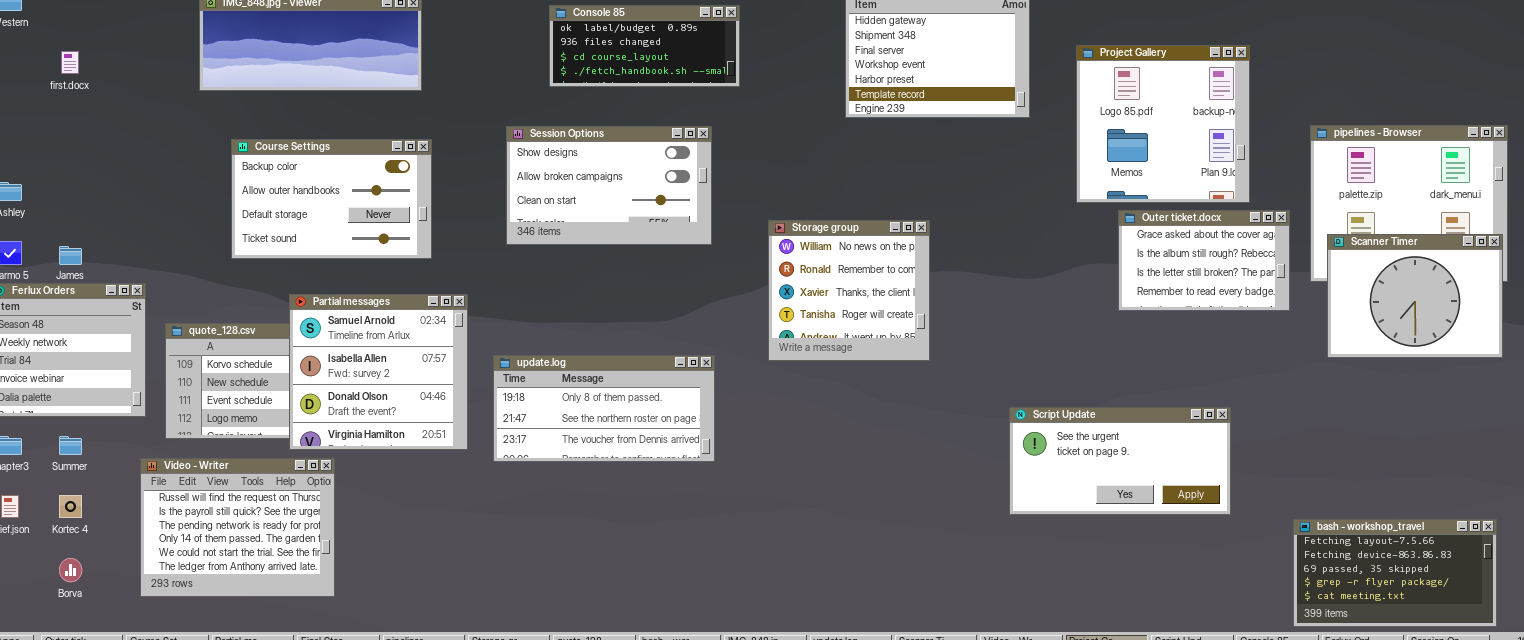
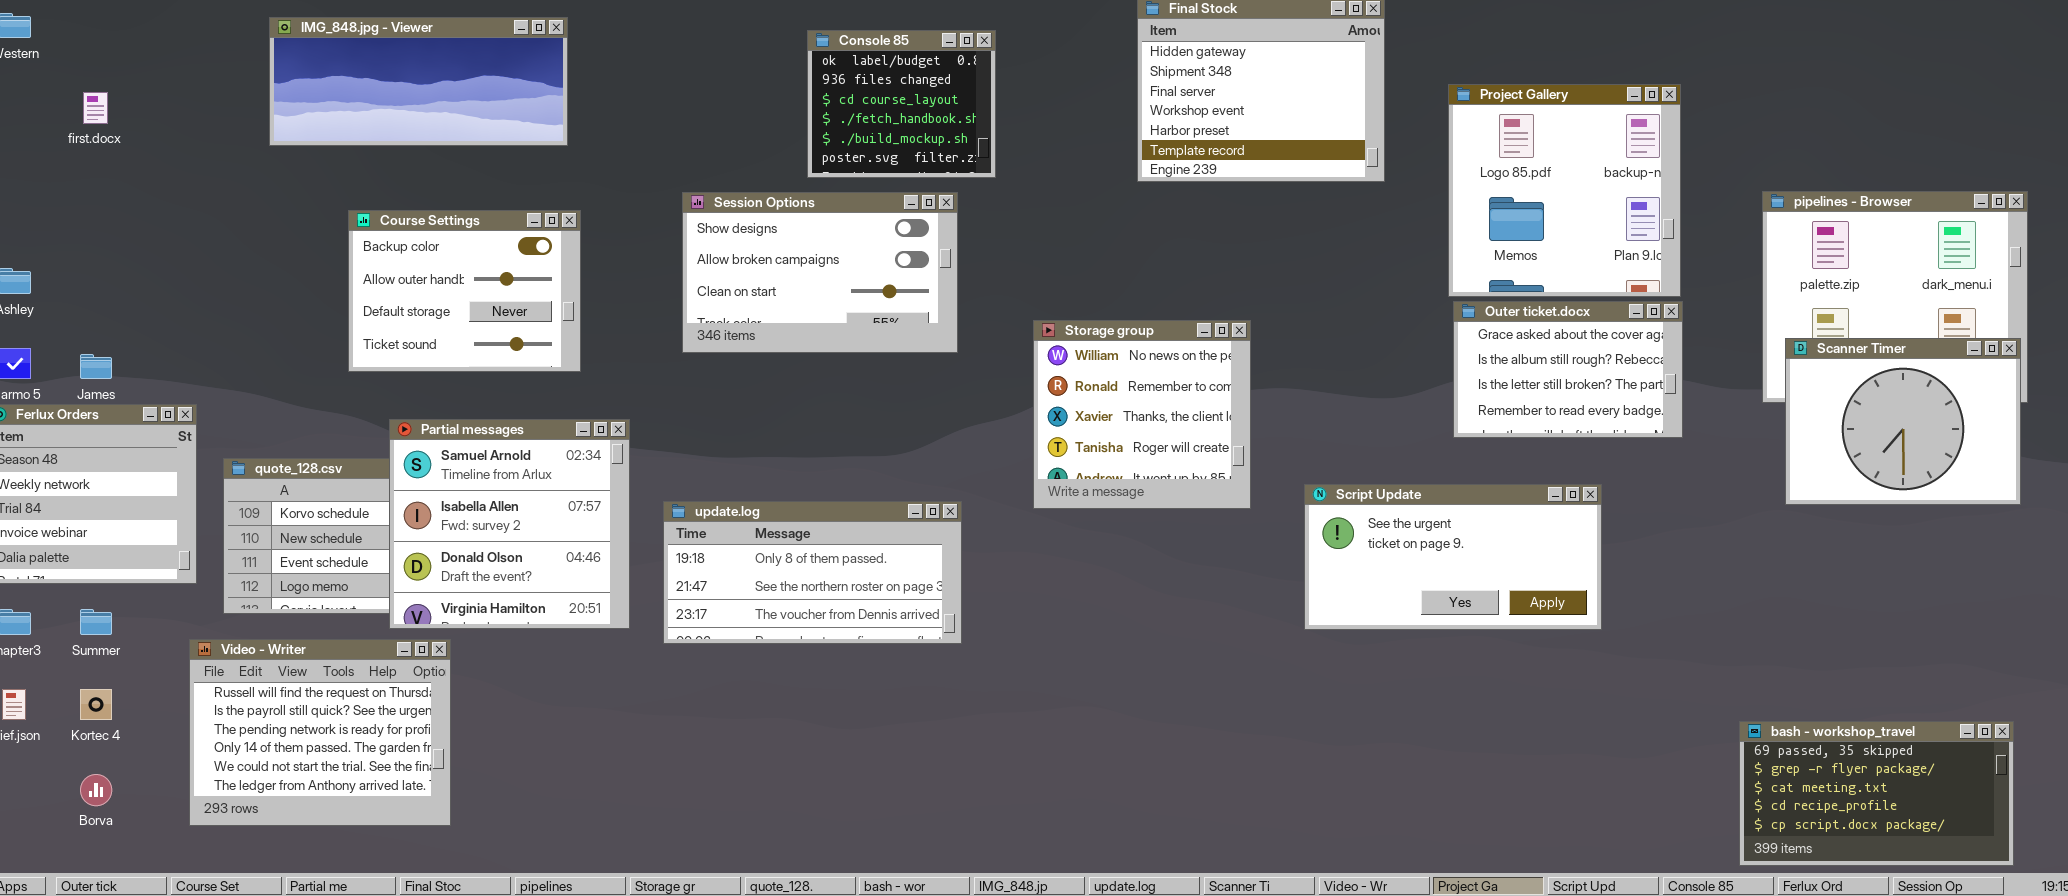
Console 85: [549,5,740,87] -> [807,30,996,178], resized
Course Settings: [231,139,432,259] -> [348,210,581,372], resized
Outer ticket.docx: [1118,210,1290,311] -> [1453,301,1683,438], moved
Script Update: [1009,407,1231,515] -> [1304,484,1602,630], moved
bash - workshop_travel: [1293,519,1497,627] -> [1739,721,2014,866], scrolled down 2 rows

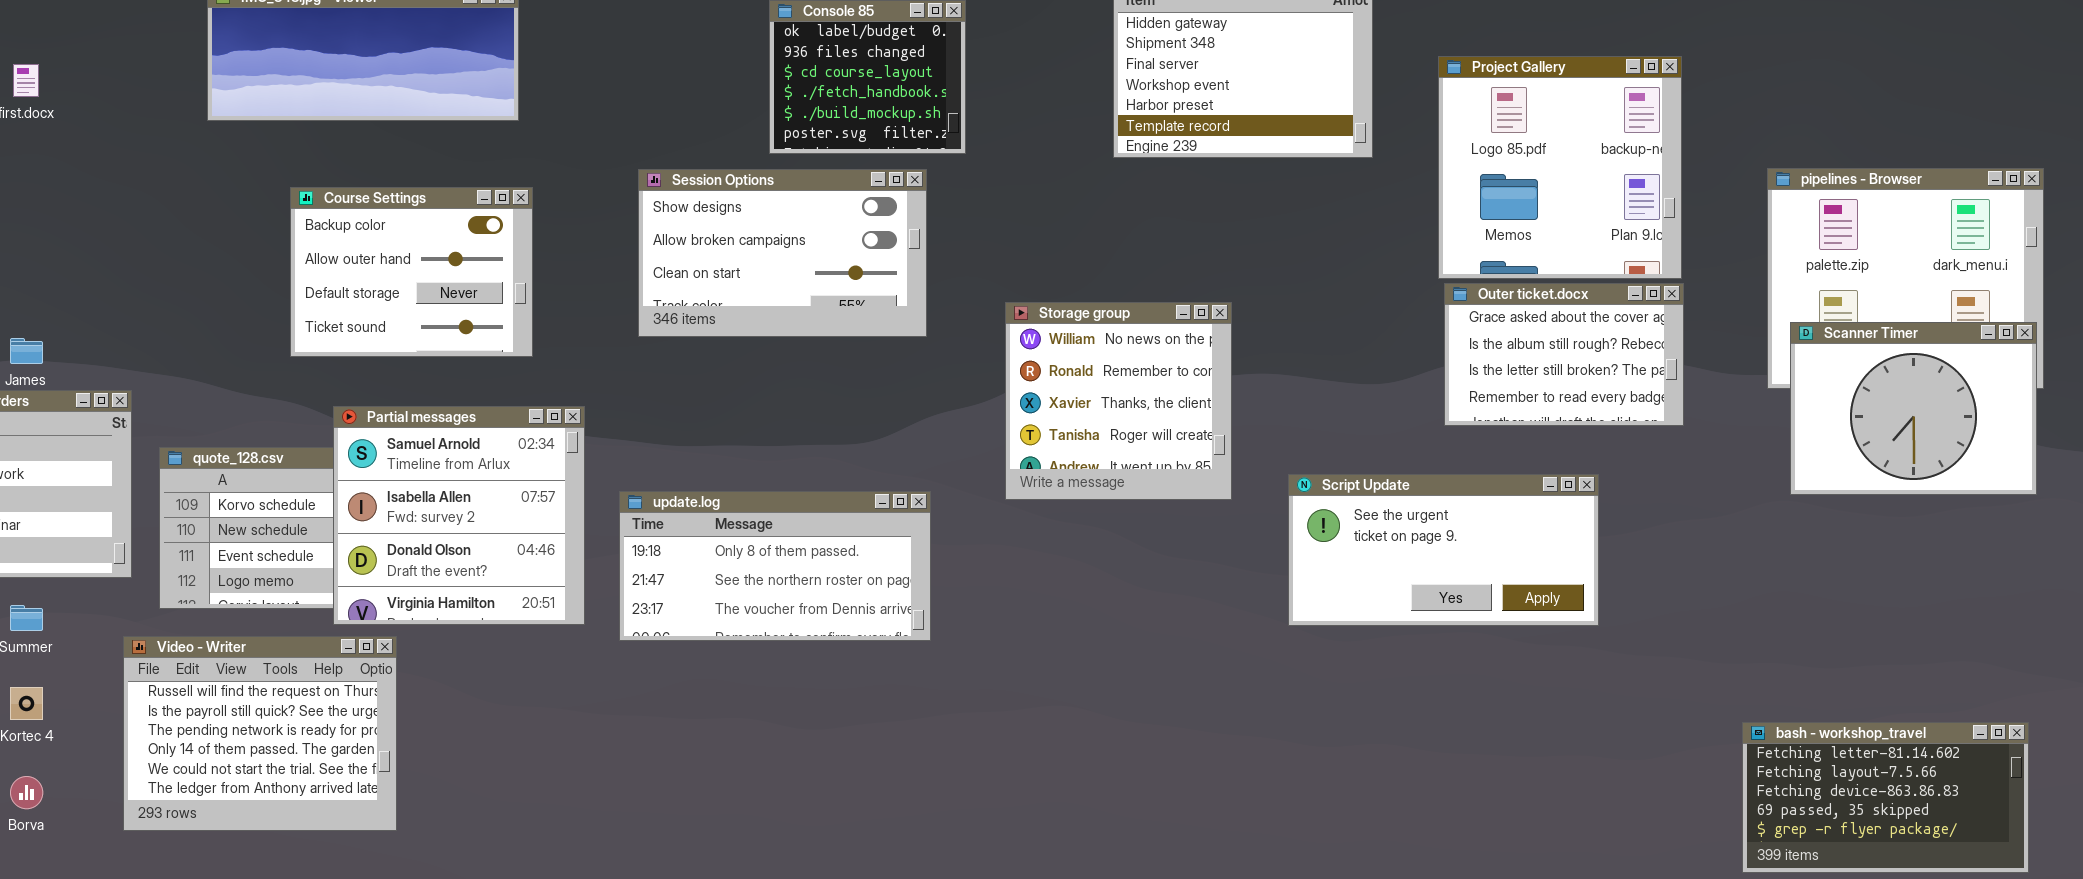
bash - workshop_travel: [1739,721,2014,866] -> [1742,722,2029,873], scrolled up 3 rows

